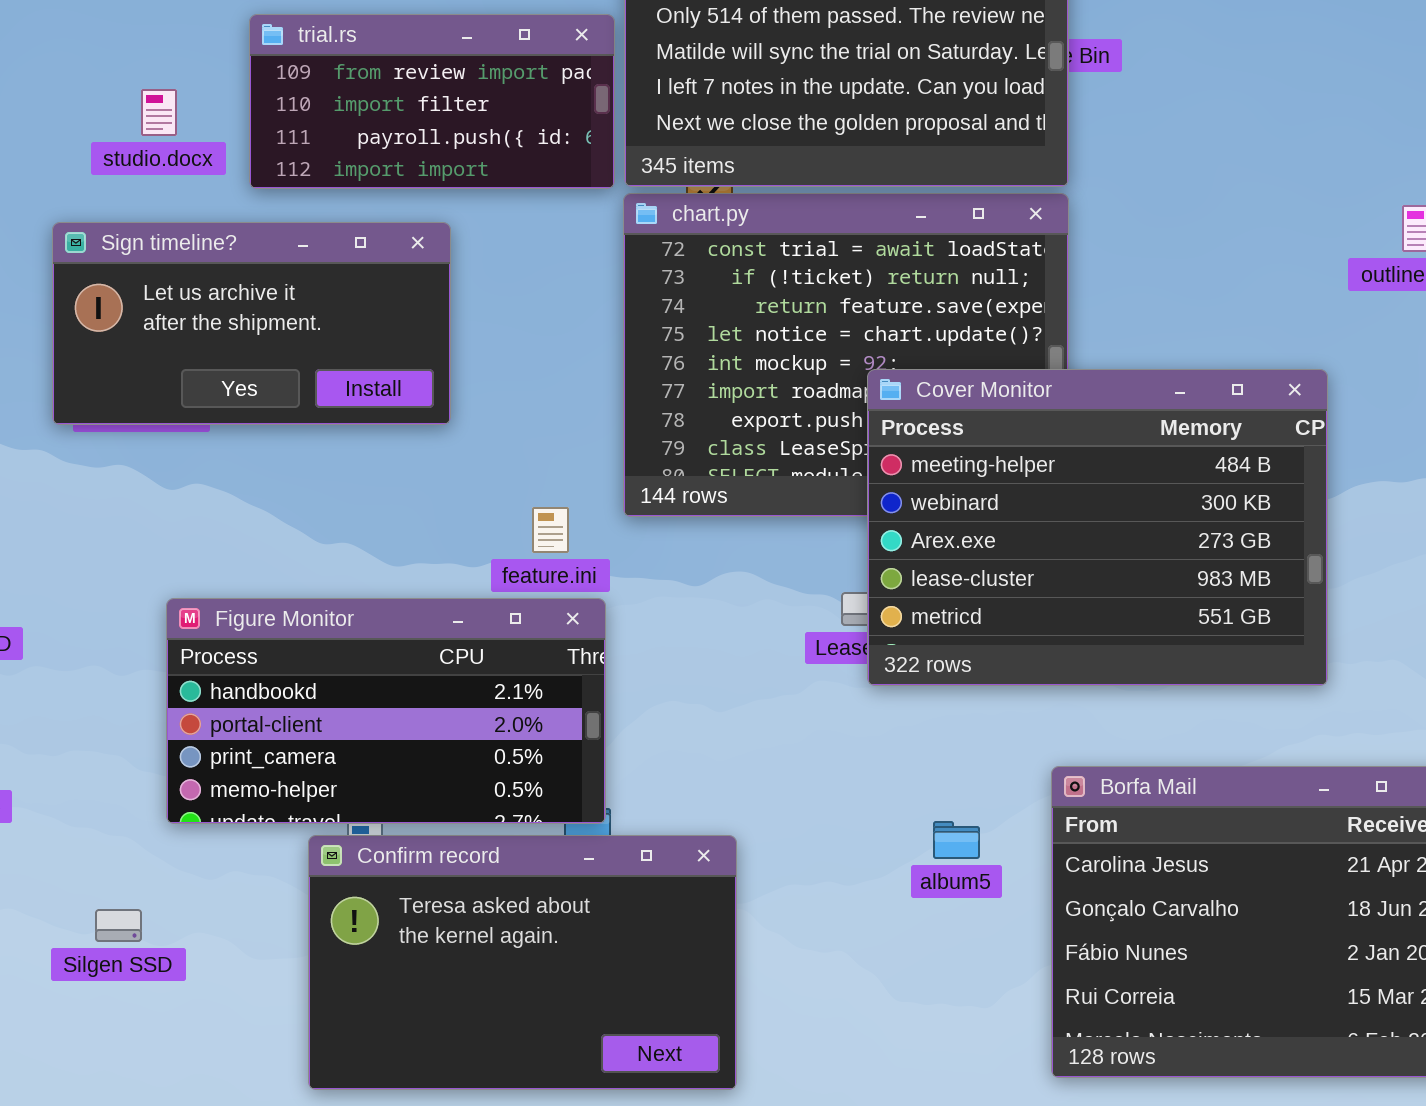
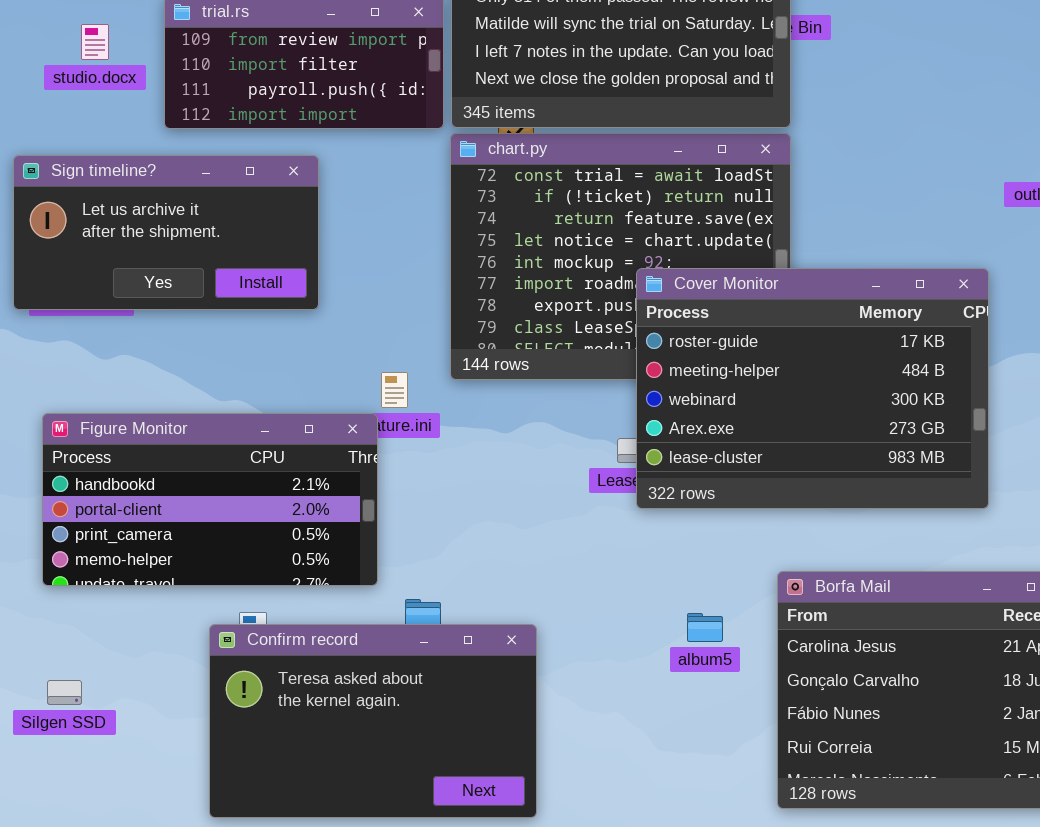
studio.docx: [141,89,177,136] -> [81,24,109,60], moved
Cover Monitor: [867,369,1328,686] -> [636,268,989,509], scrolled up 1 row
Figure Monitor: [166,598,606,824] -> [42,413,378,586], moved

